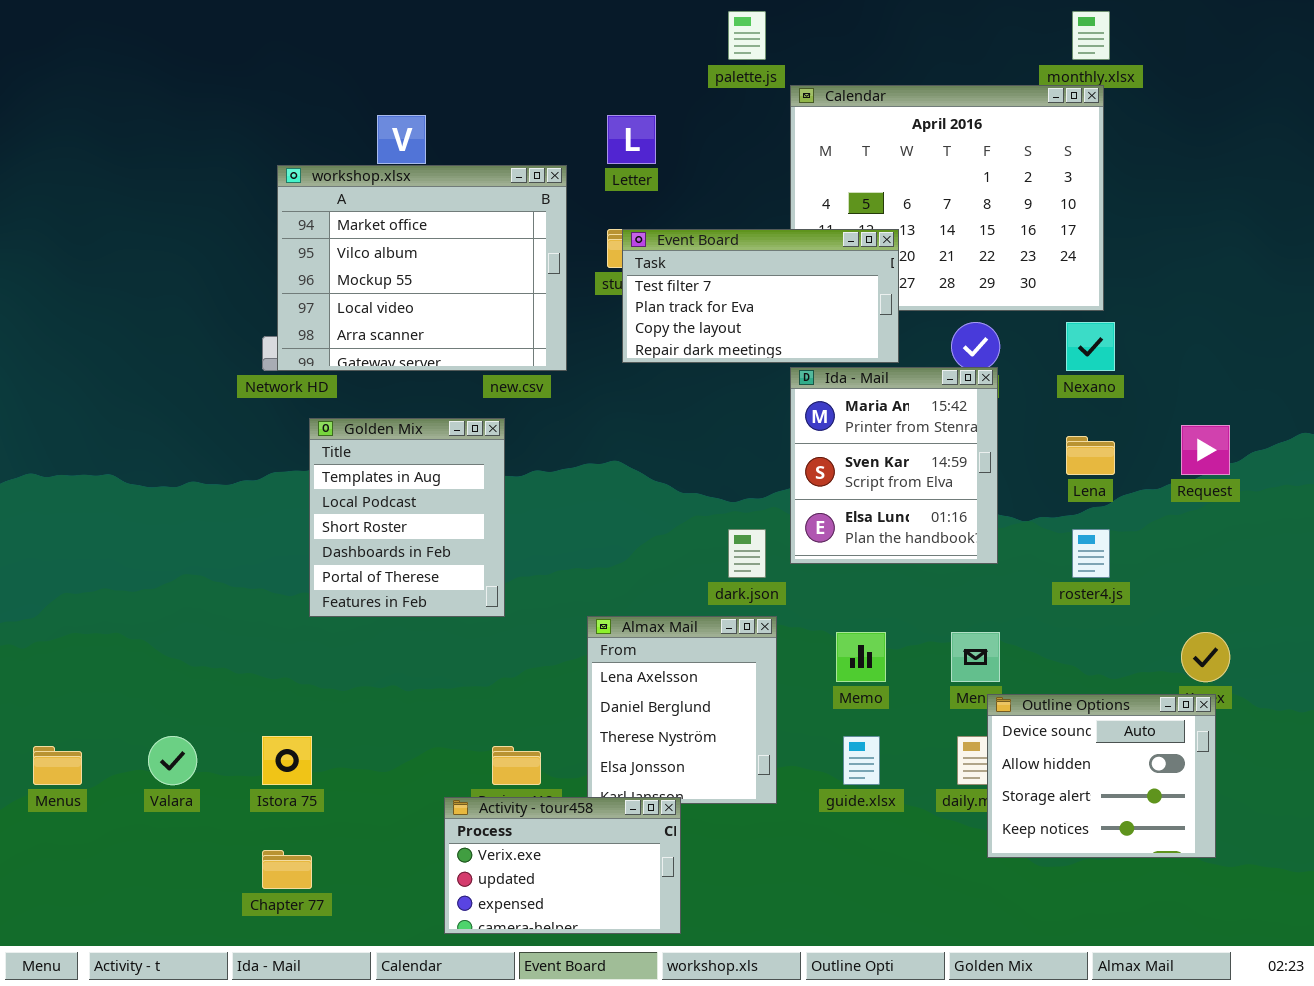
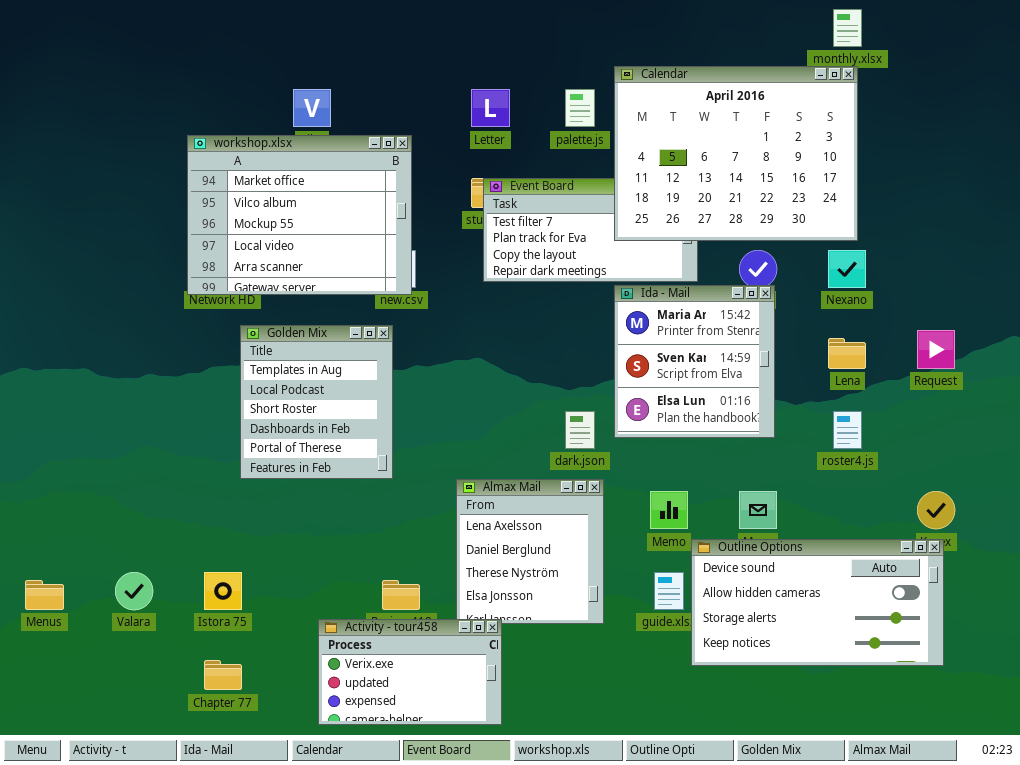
palette.js: [728,11,766,60] -> [565,89,595,127], moved
Calendar: [790,85,1104,311] -> [614,66,858,241], raised
workshop.xlsx: [277,165,567,371] -> [187,135,412,295], moved
Outline Options: [987,694,1216,858] -> [691,539,944,666], resized
Activity - tour458: [444,797,681,934] -> [318,619,502,725], moved

